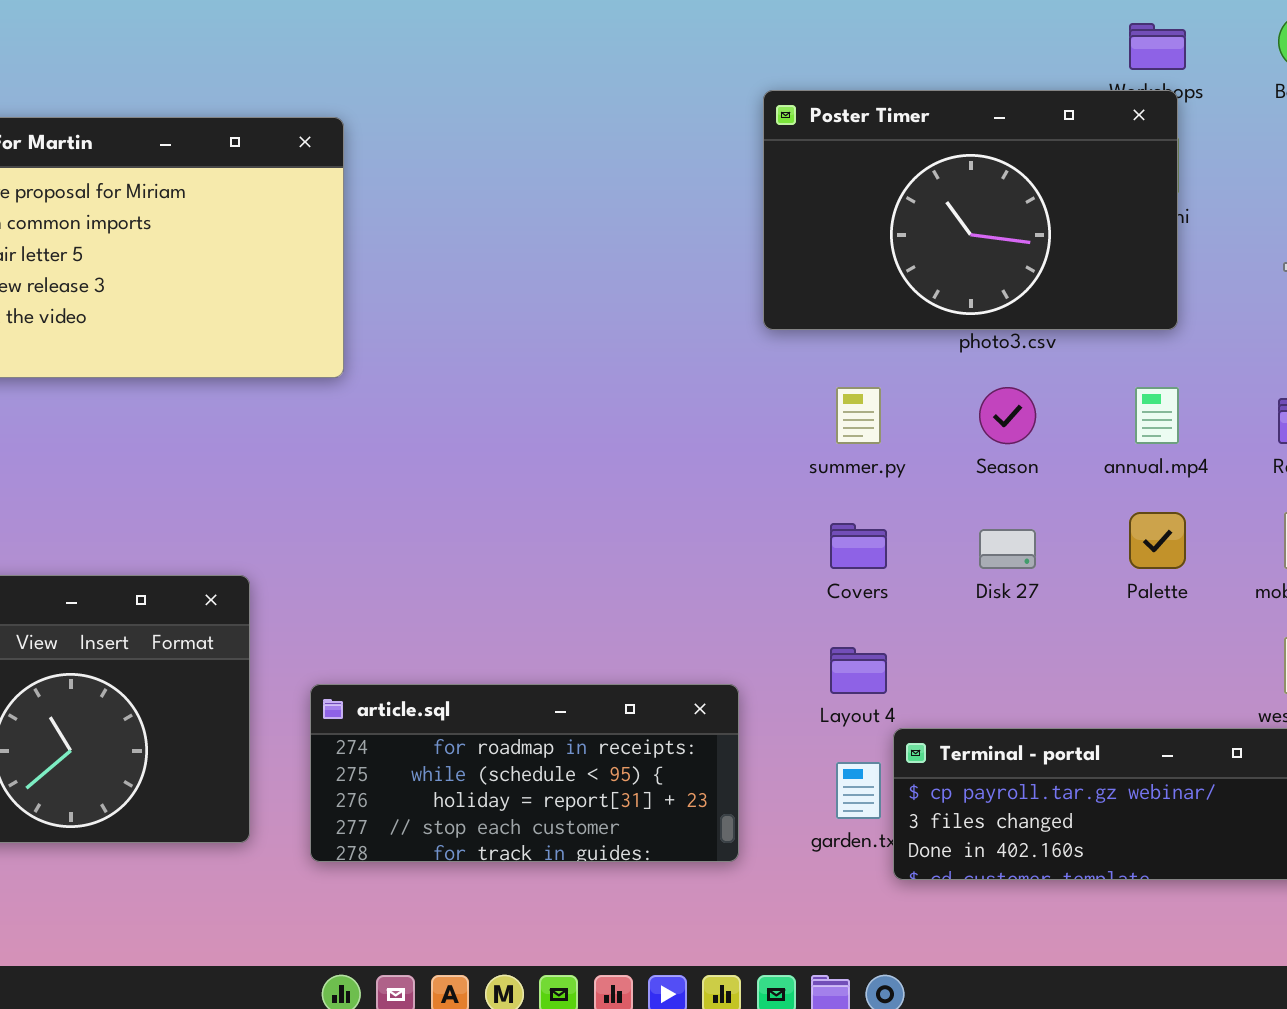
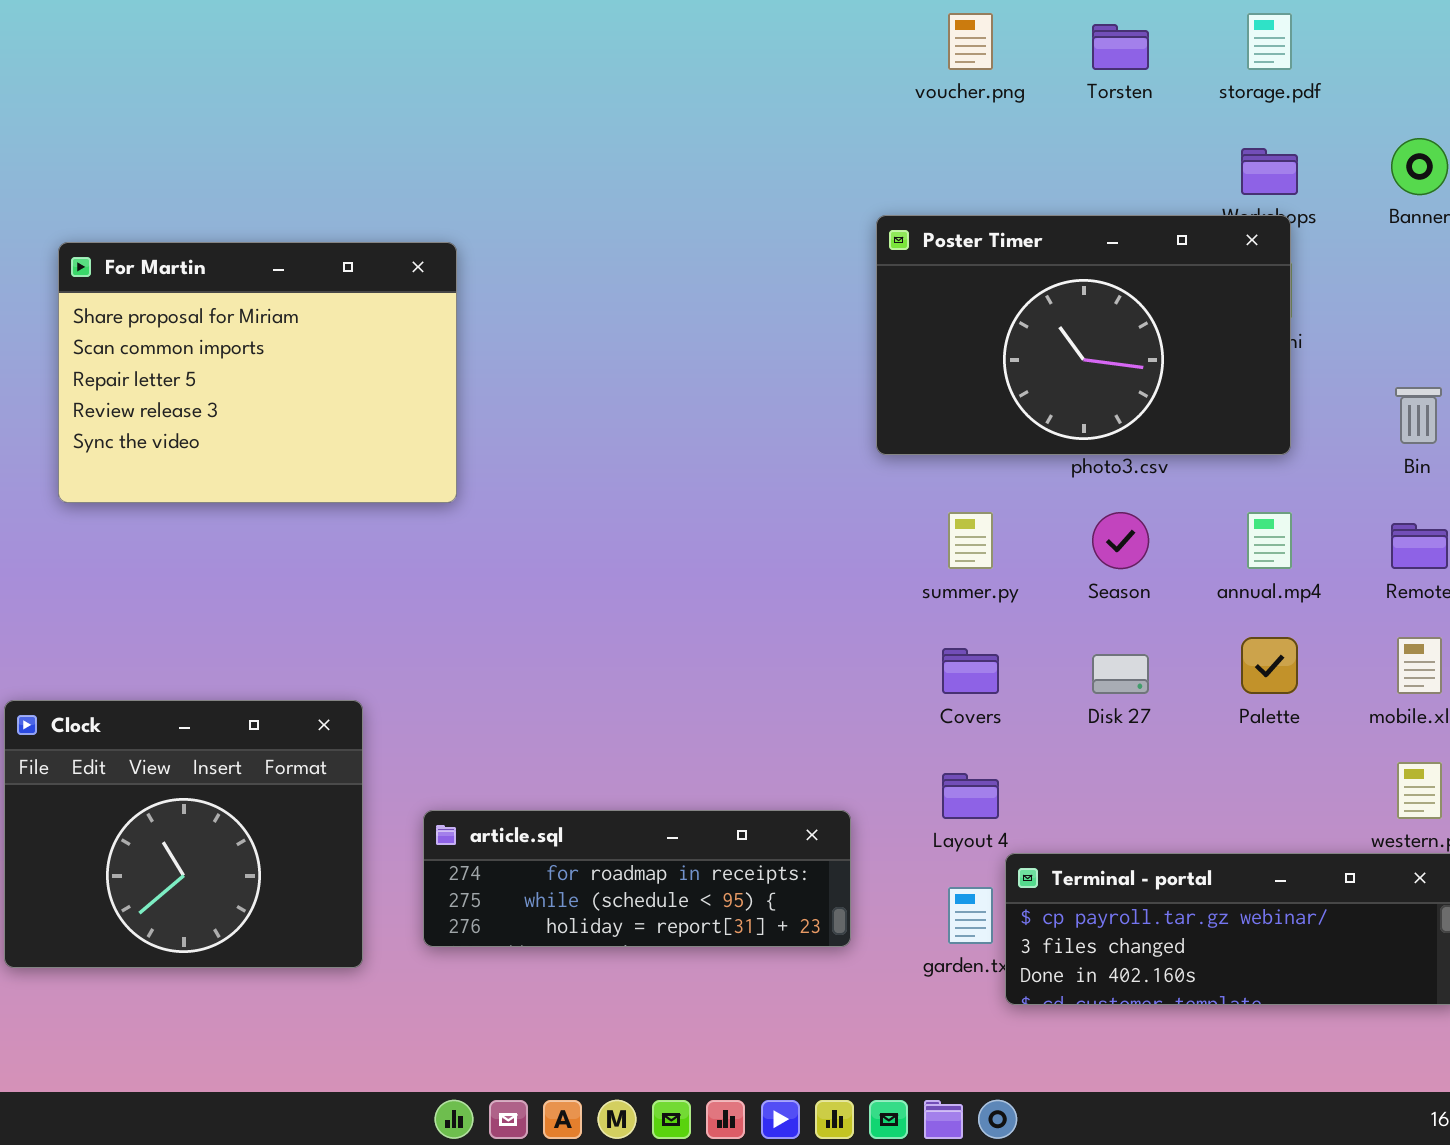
article.sql: [310,684,739,862] -> [423,810,851,947], resized

